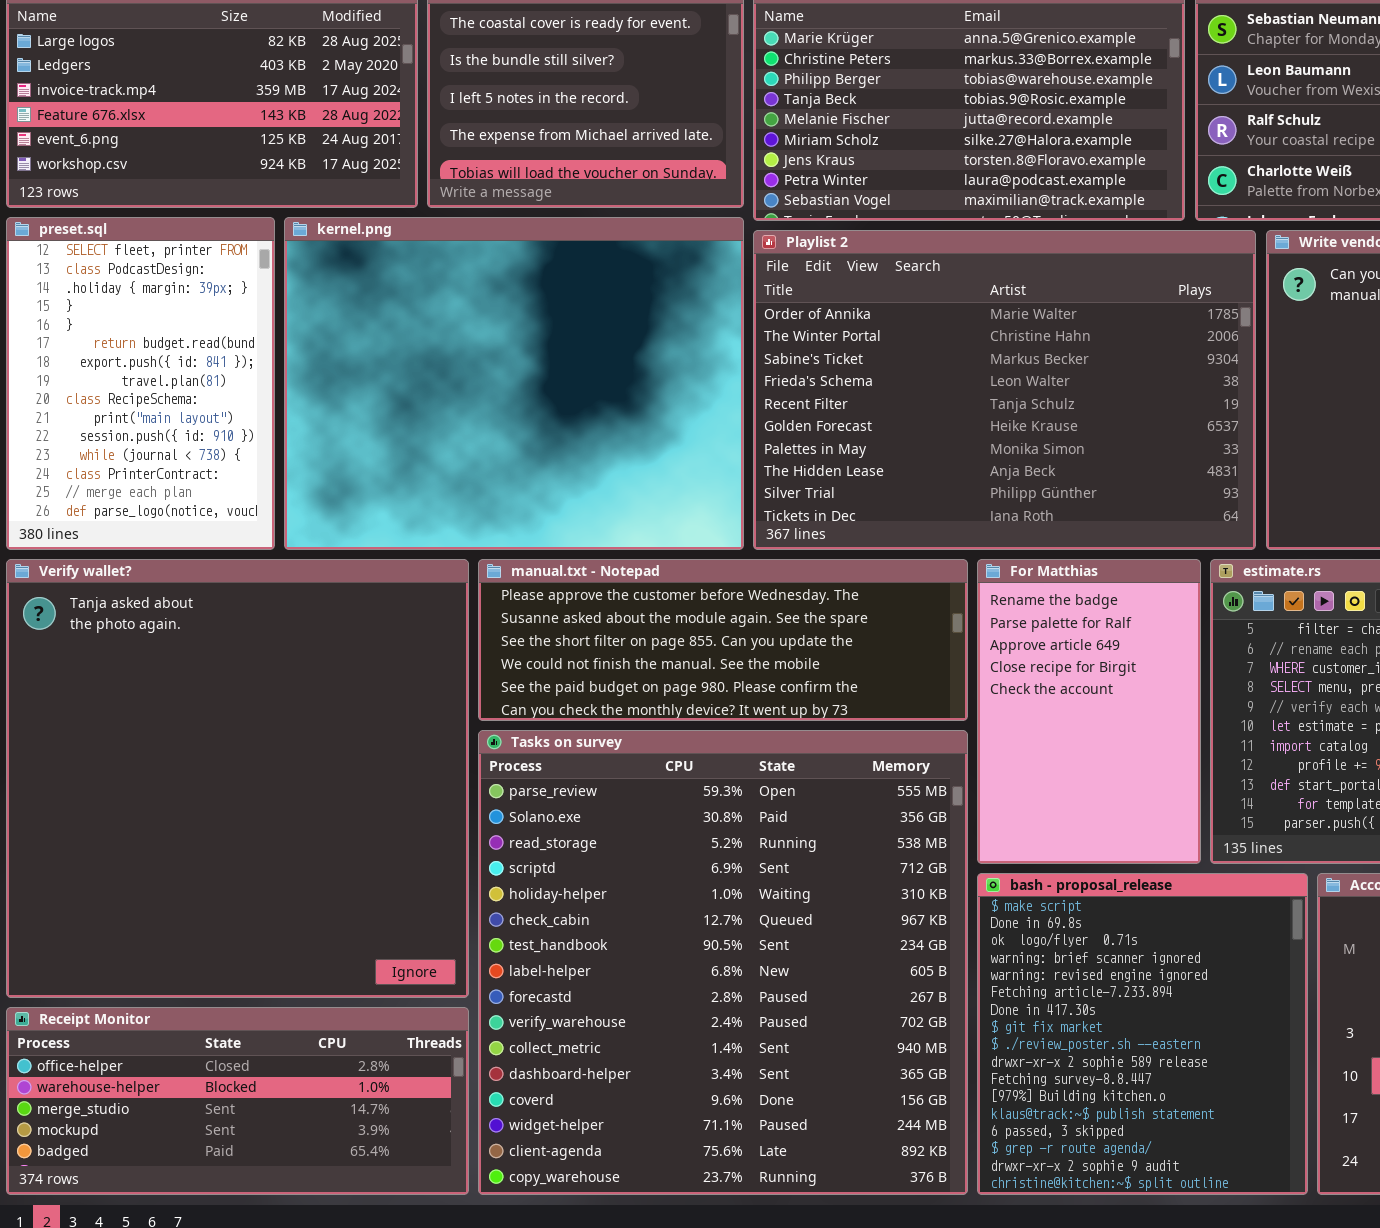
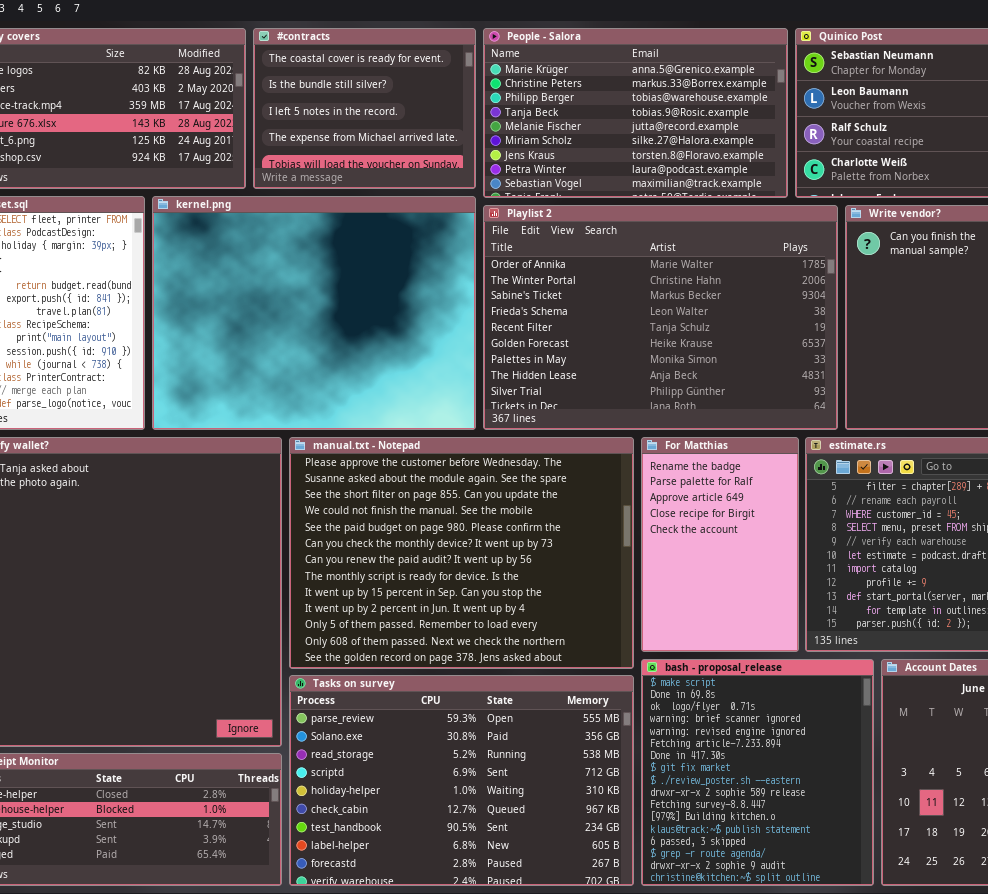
manual.txt - Notepad: [478,559,968,721] -> [289,437,634,669], resized
Tasks on survey: [478,730,968,1195] -> [289,675,634,886], resized

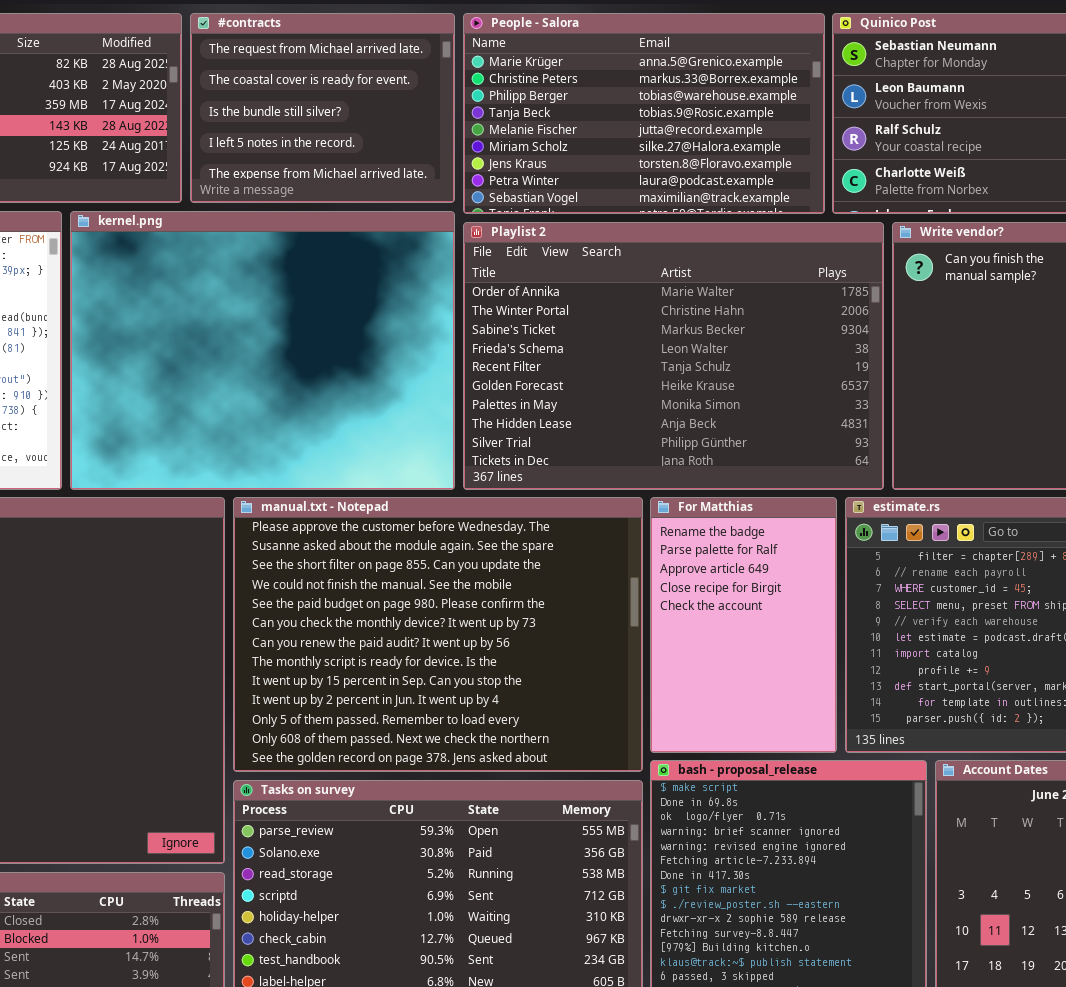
#contracts: [253,28,476,189] -> [190,13,455,203], scrolled up 1 row

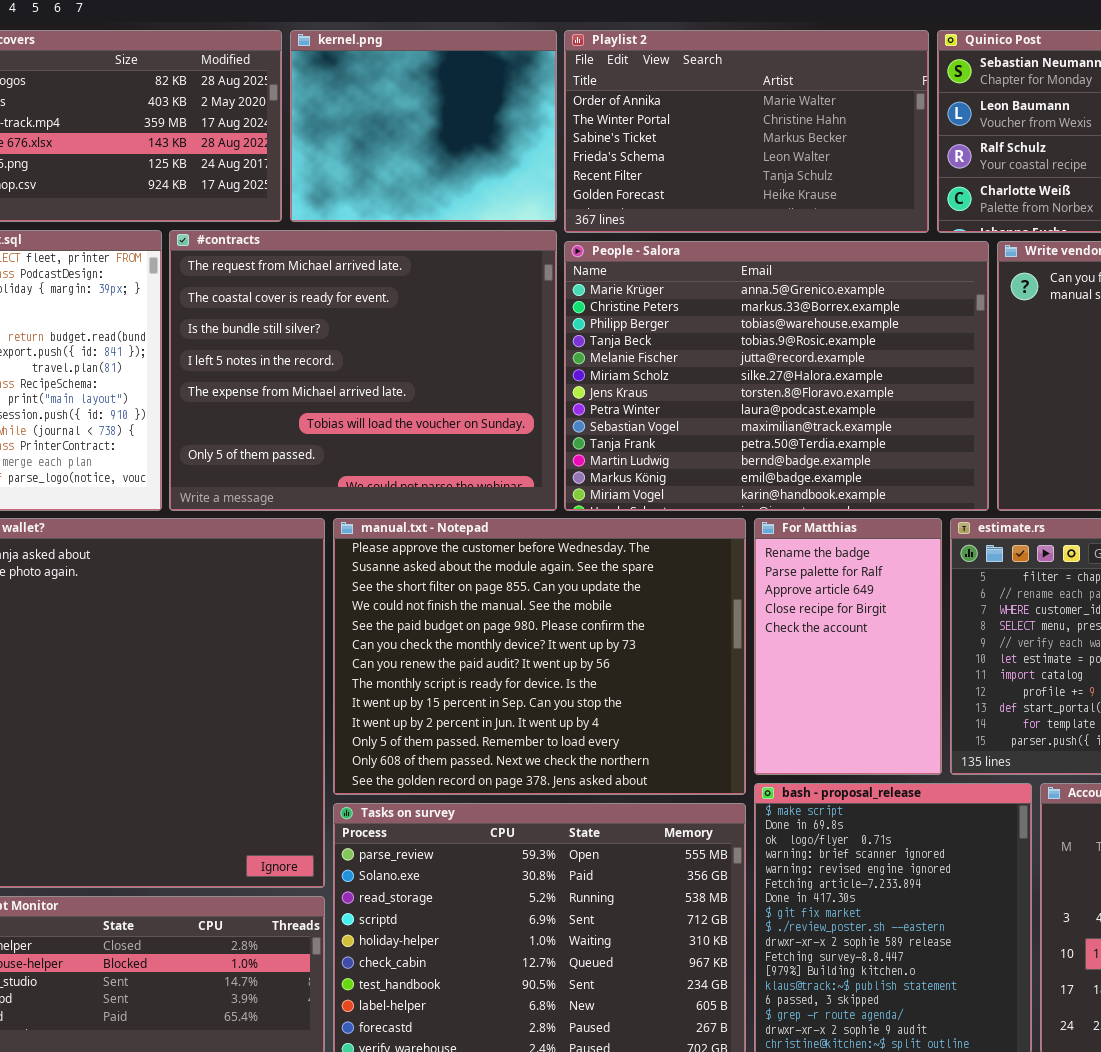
#contracts: [190,13,455,203] -> [169,230,557,511], moved, resized
People - Salora: [463,13,825,214] -> [564,241,989,511], moved, resized
kernel.png: [70,211,455,490] -> [290,30,557,222], moved, resized
Playlist 2: [463,222,884,490] -> [564,30,929,233], moved, resized

